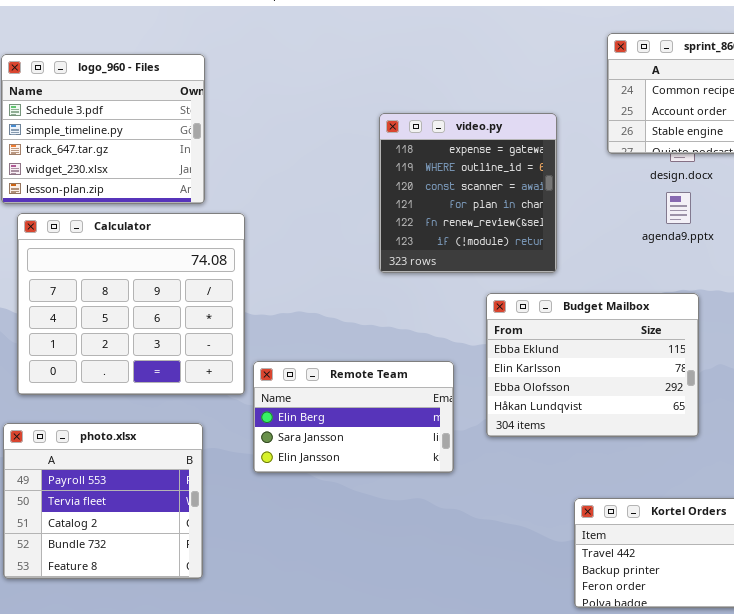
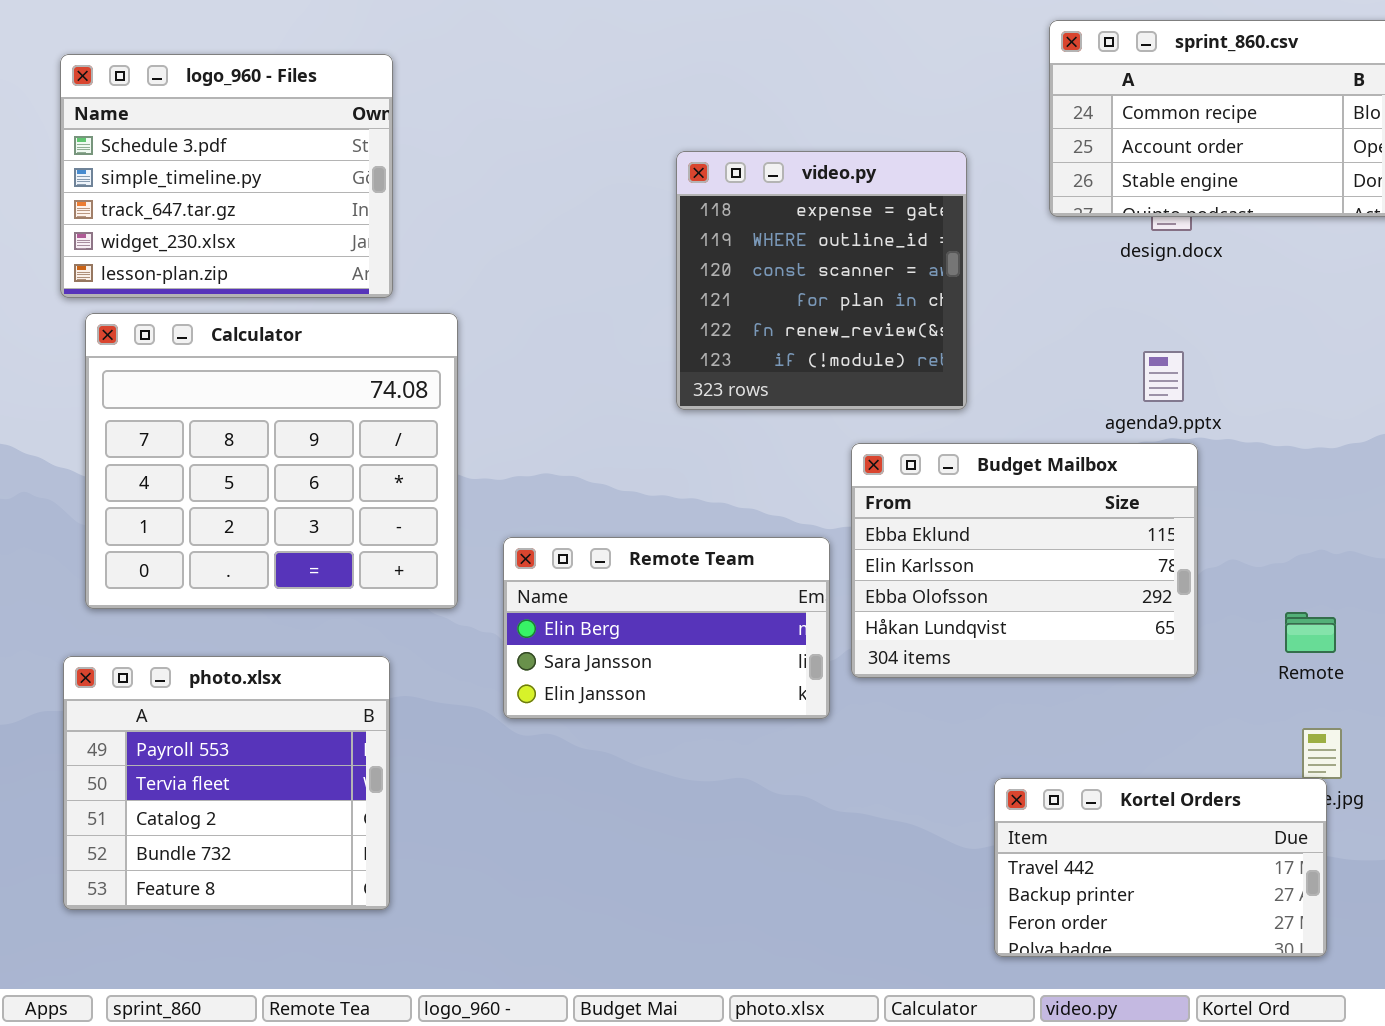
agenda9.pptx: [666,192,691,224] -> [1143,351,1184,402], moved
Remote Team: [253,361,454,473] -> [503,537,830,719], moved

